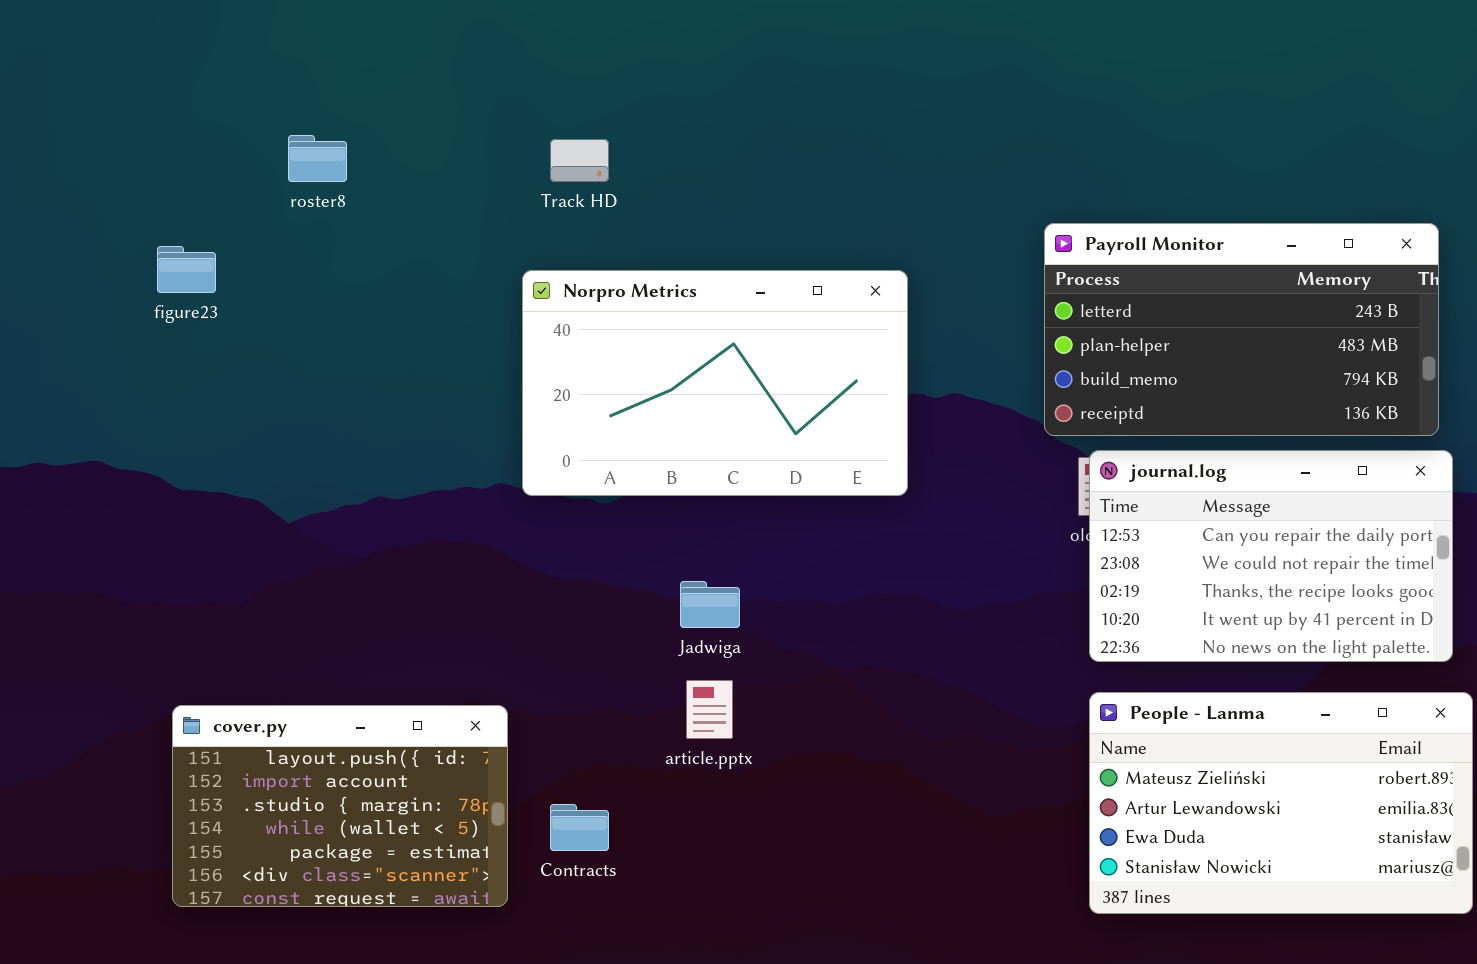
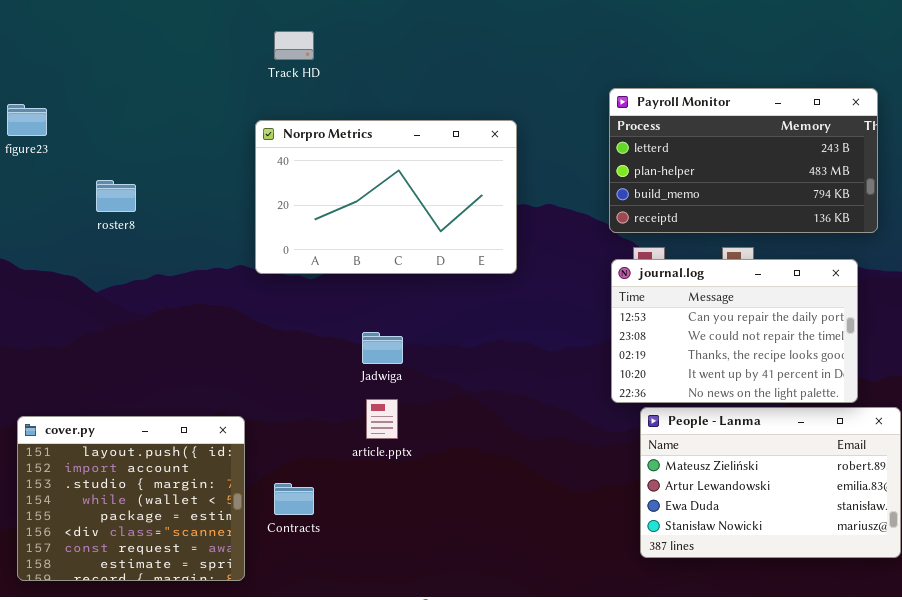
roster8: [288,135,347,182] -> [96,180,136,212], moved
journal.log: [1089,450,1453,662] -> [611,259,858,403], moved
cover.py: [172,705,508,907] -> [17,416,245,581], resized

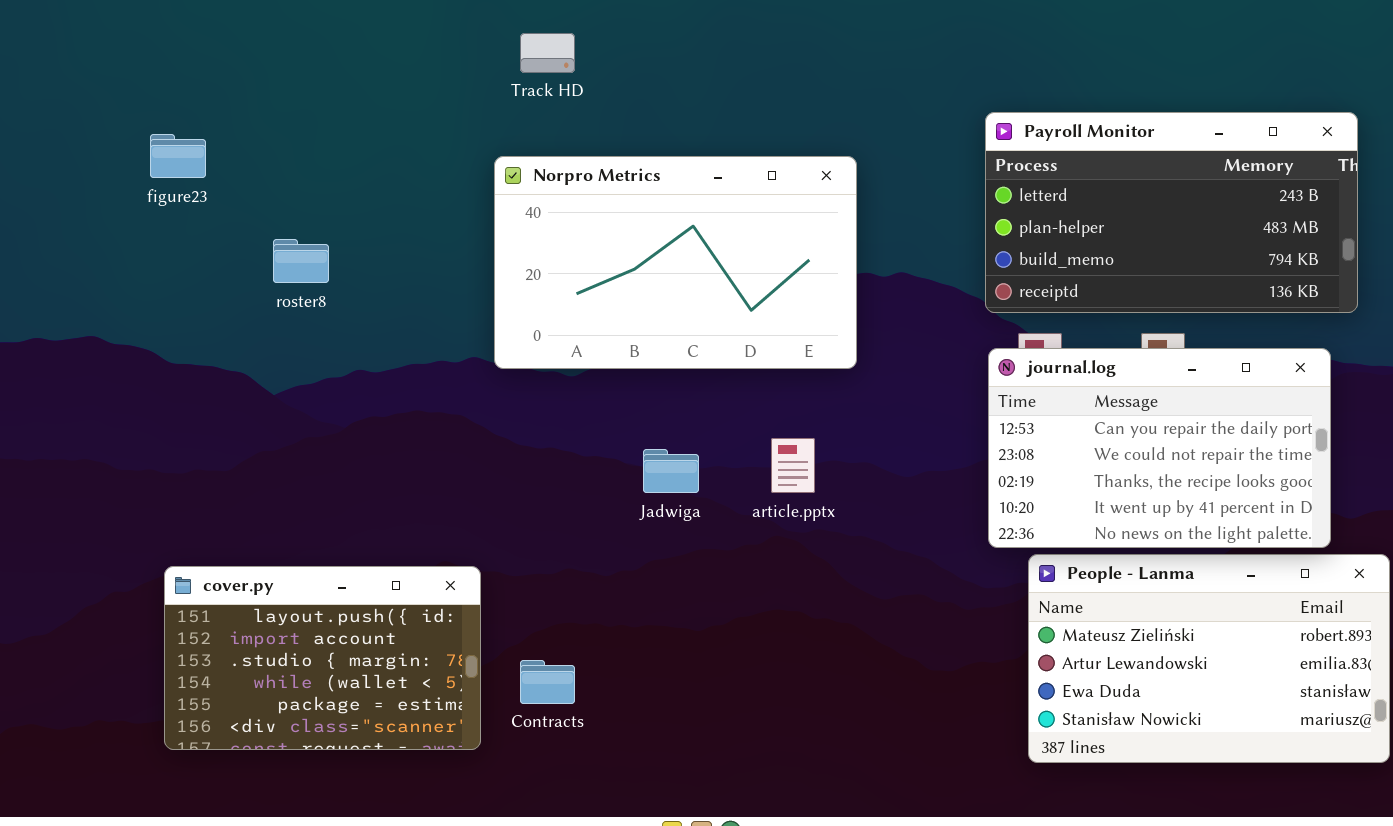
article.pptx: [366,399,398,439] -> [771,438,815,493], moved
cover.py: [17,416,245,581] -> [164,566,481,750], resized

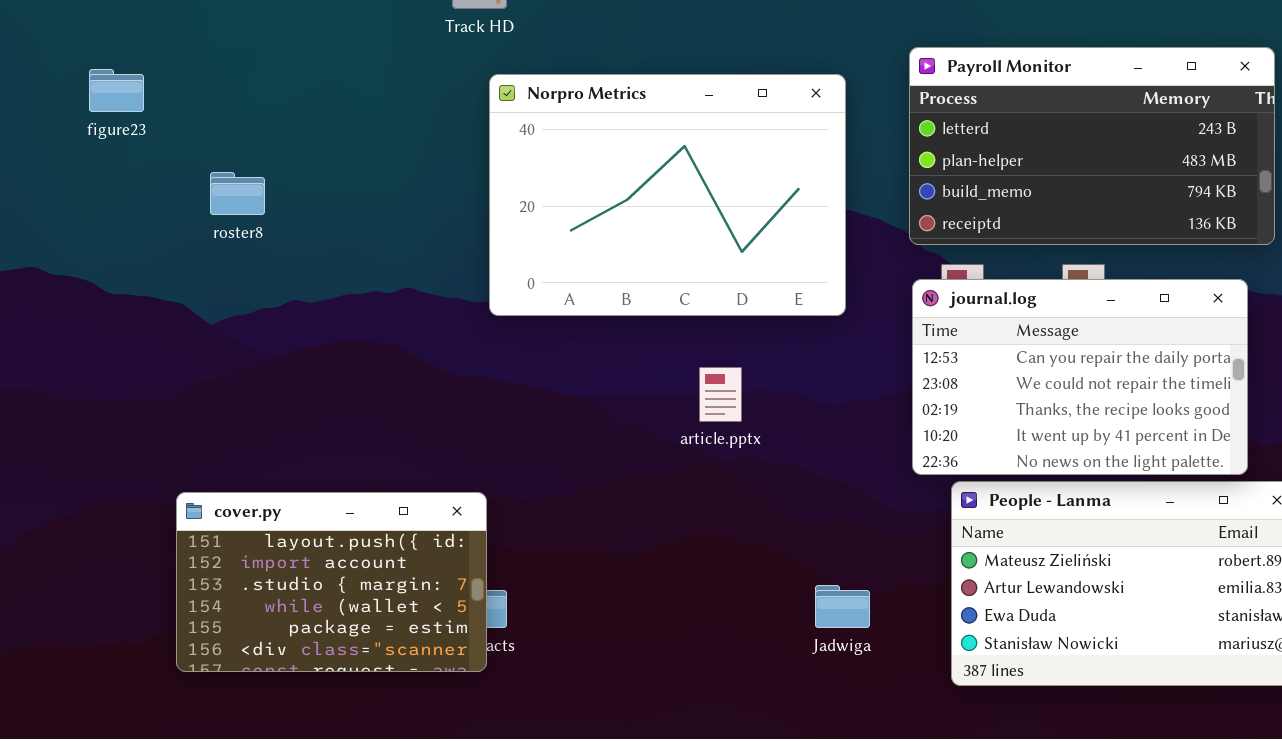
Norpro Metrics: [494,156,857,369] -> [489,74,846,316], moved, resized
Jadwiga: [643,449,699,493] -> [815,585,870,628], moved
cover.py: [164,566,481,750] -> [176,492,487,672], moved

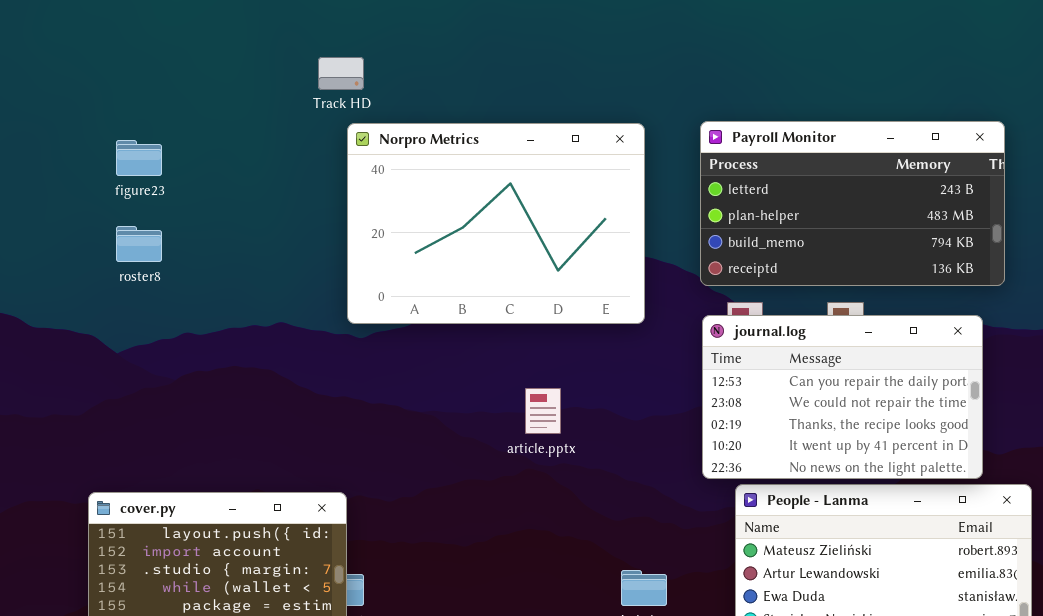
figure23: [89,69,144,112] -> [116,140,162,176], moved
Norpro Metrics: [489,74,846,316] -> [347,123,645,324], moved

